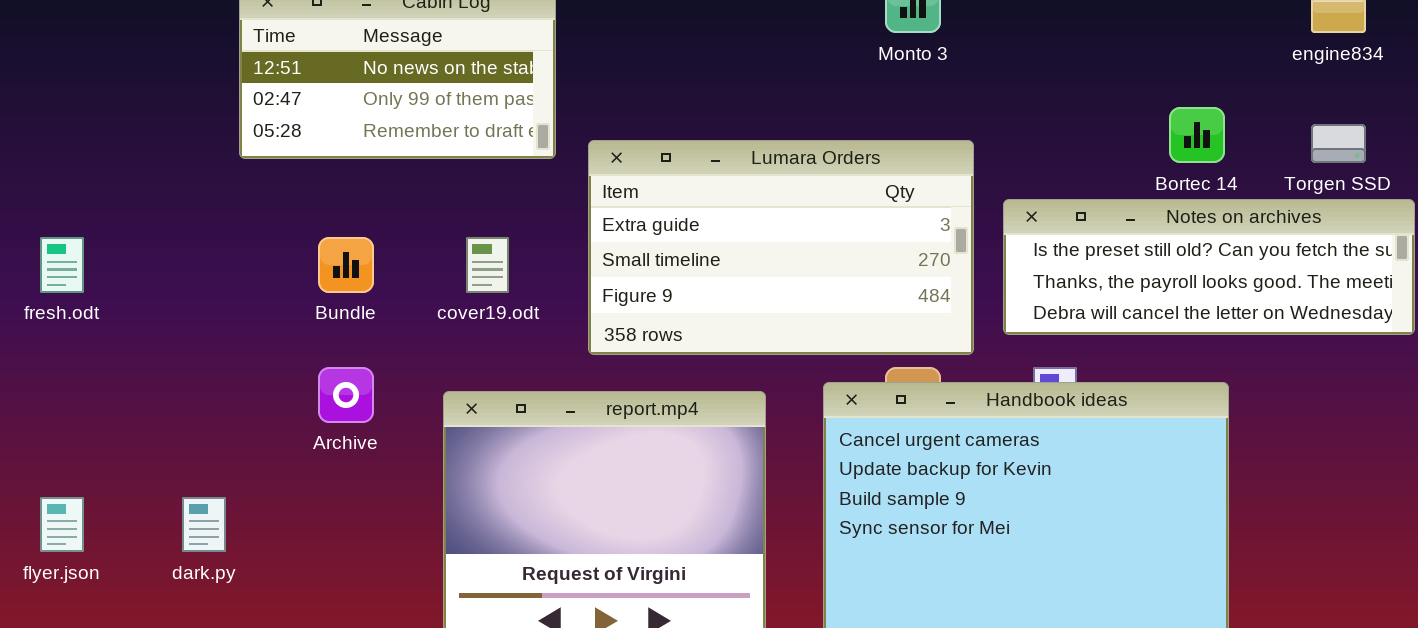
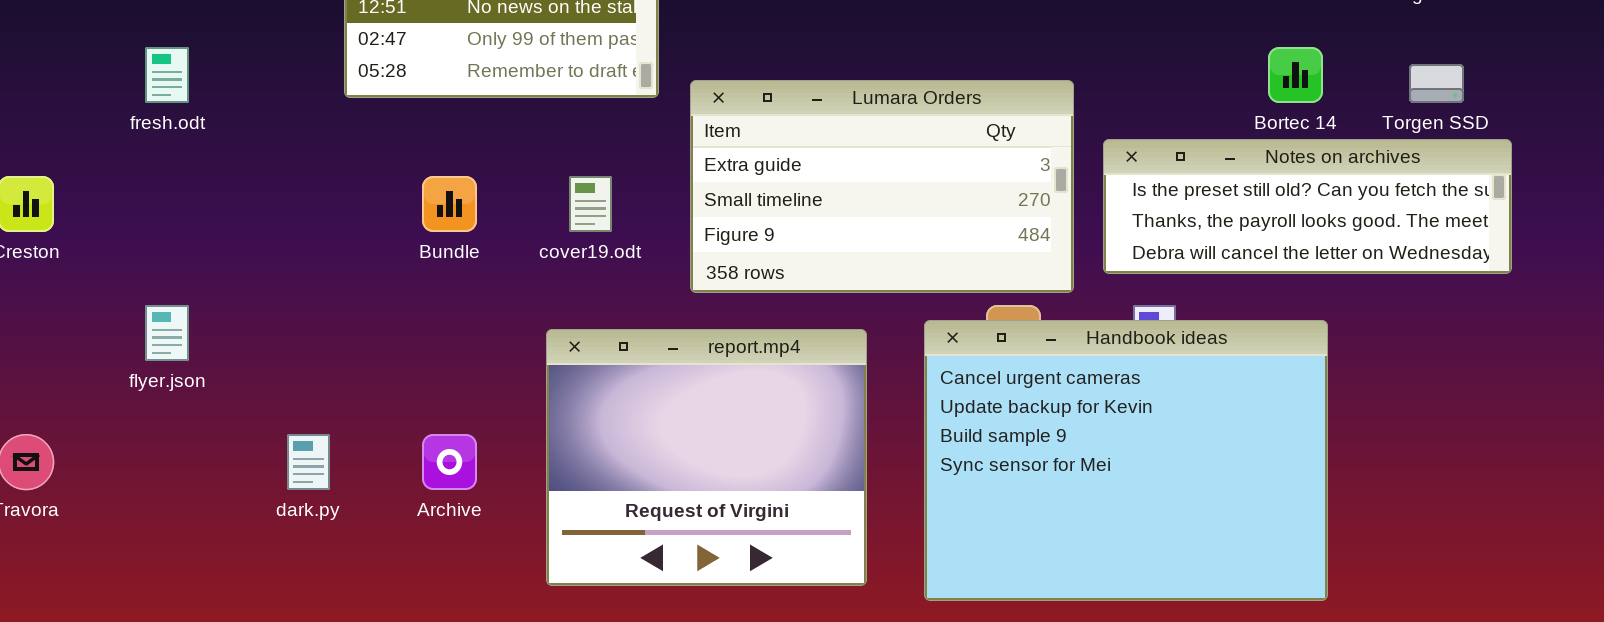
fresh.odt: [40,237,84,293] -> [145,47,189,103], moved
Archive: [318,367,374,423] -> [422,434,477,490], moved
flyer.json: [40,497,84,552] -> [145,305,189,361], moved

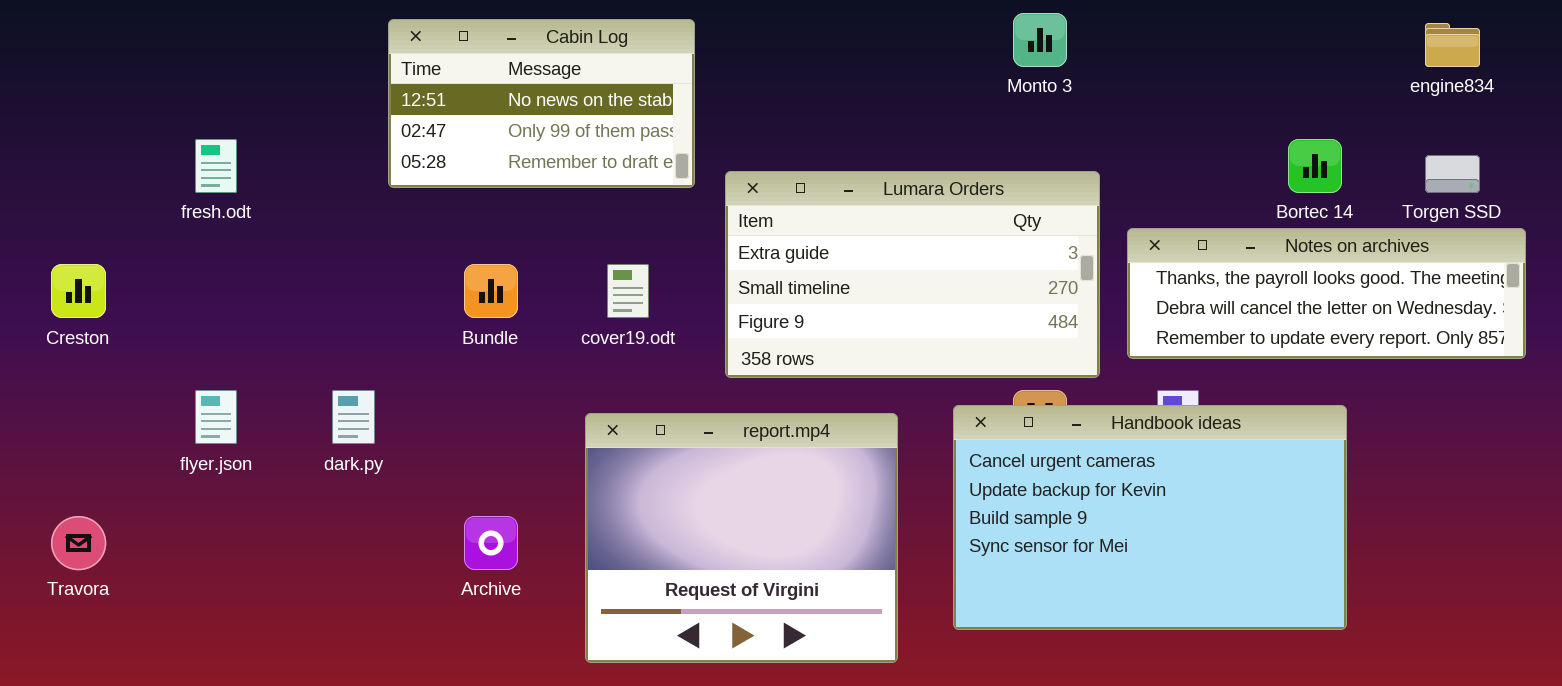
Notes on archives: [1103,139,1512,274] -> [1127,228,1526,359], scrolled down 1 row
Handbook ideas: [924,320,1328,601] -> [953,405,1347,630], resized
dark.py: [287,434,330,490] -> [332,390,375,444], moved

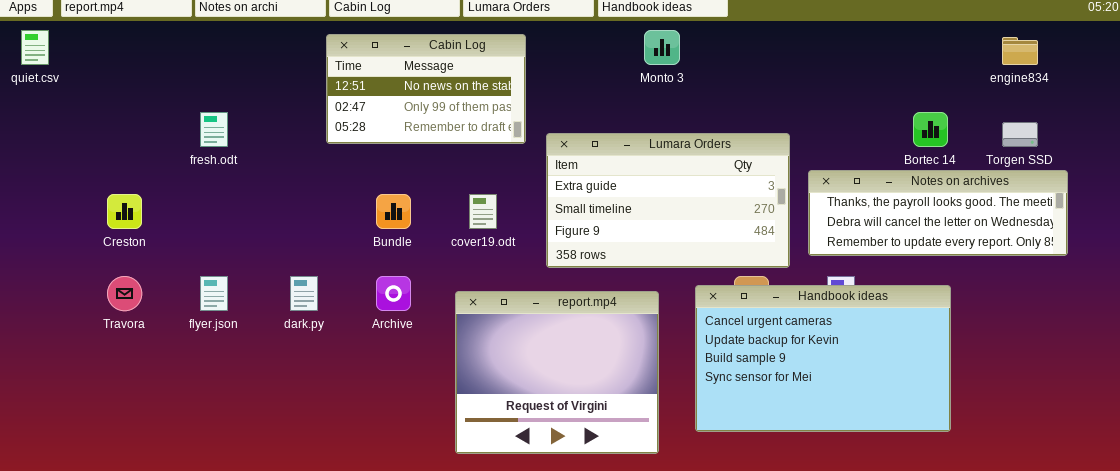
Monto 3: [1013,13,1067,67] -> [644,30,680,65], moved
Travora: [51,516,106,570] -> [107,276,142,311], moved
Archive: [464,516,518,570] -> [376,276,411,311], moved

